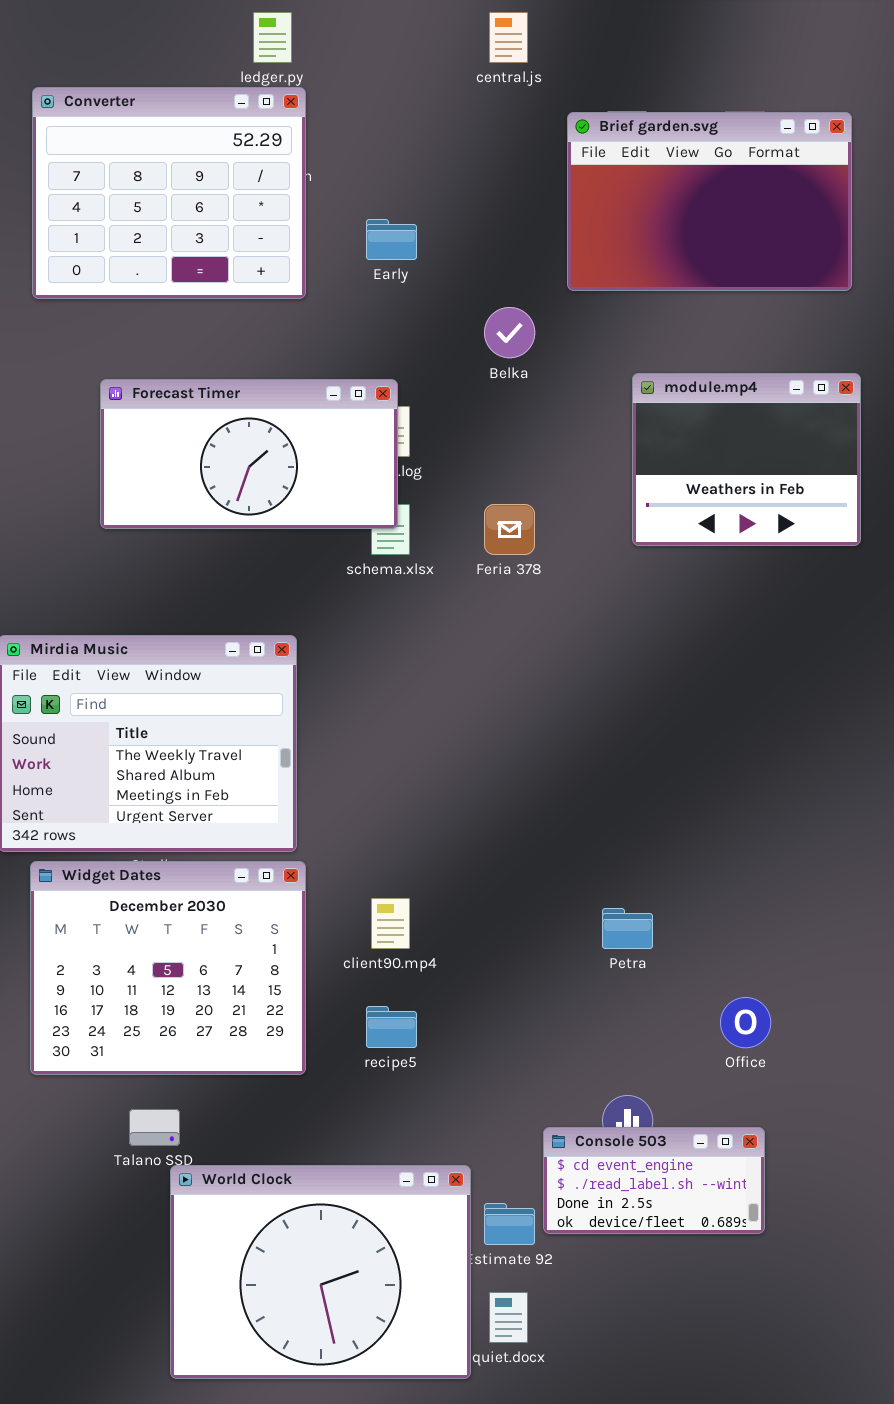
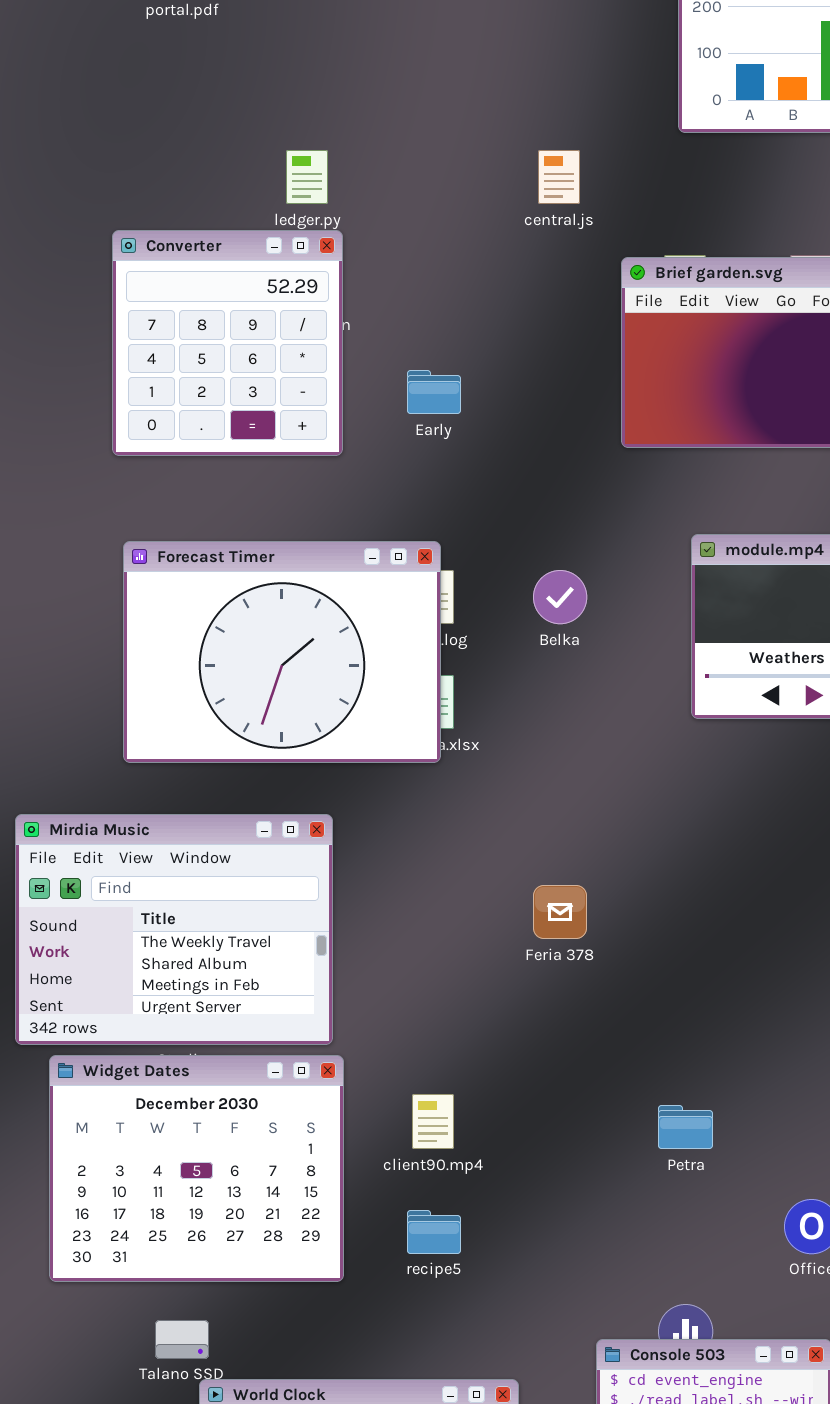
Converter: [32,87,306,299] -> [112,230,343,456], resized
Belka: [484,307,535,358] -> [533,570,587,624], moved
Forecast Timer: [100,379,398,529] -> [123,541,441,763], resized
Feria 378: [484,504,535,555] -> [533,885,587,939], moved

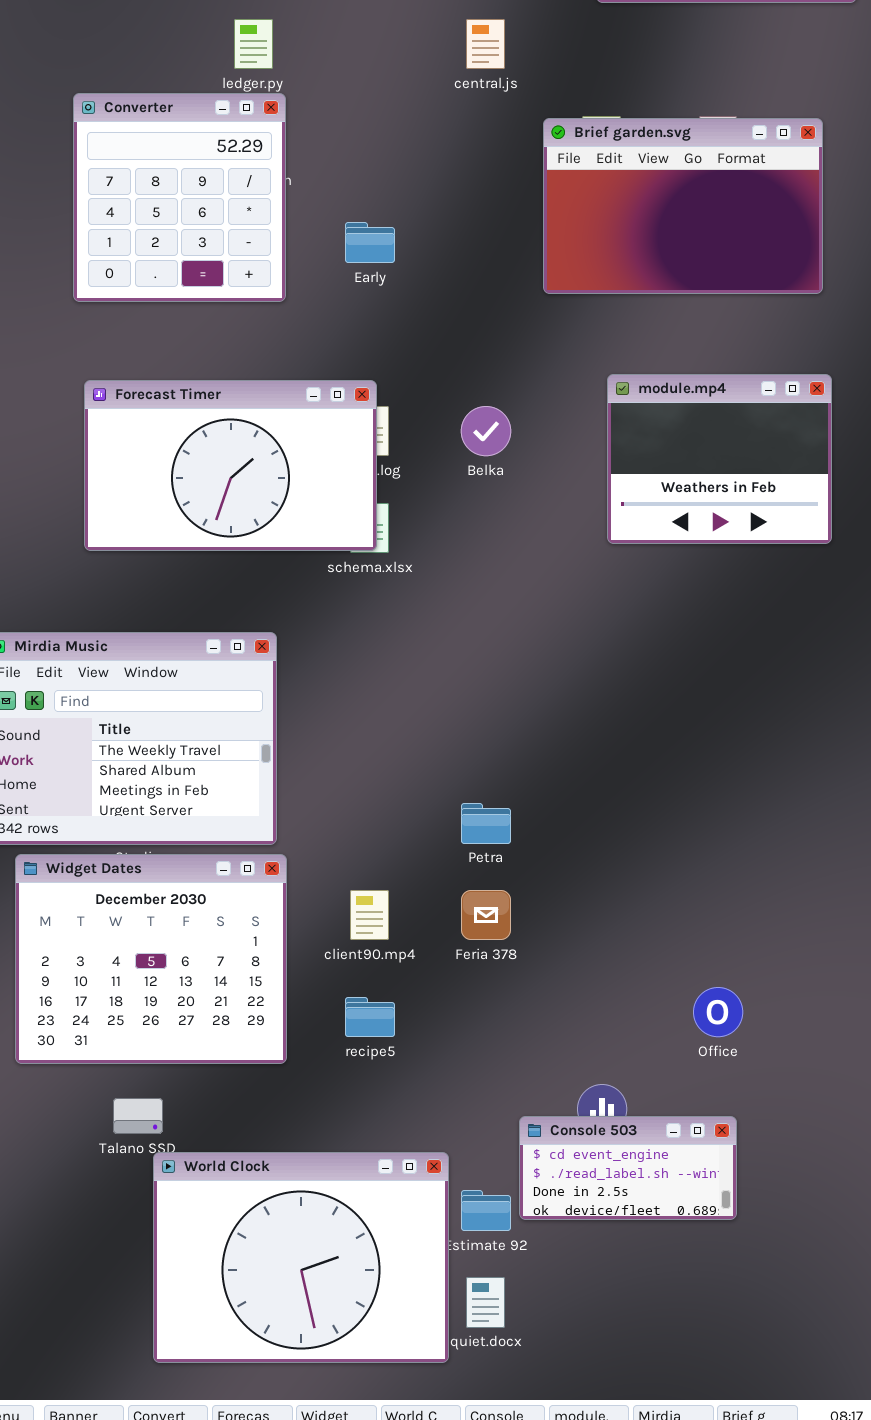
Forecast Timer: [123,541,441,763] -> [84,380,377,551], resized
Feria 378: [533,885,587,939] -> [461,890,511,940], moved
Petra: [658,1105,713,1149] -> [461,803,511,844], moved

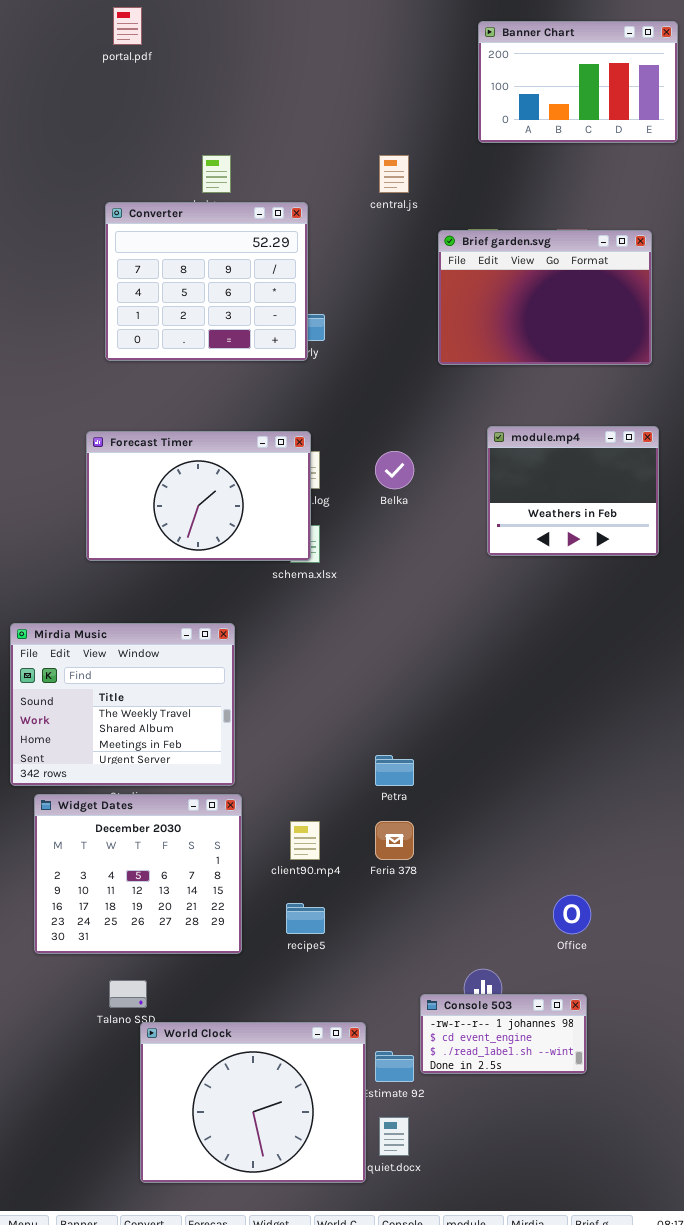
Converter: [73,93,286,302] -> [105,202,308,361], moved, resized
Console 503: [519,1116,737,1220] -> [420,994,587,1074], scrolled up 1 row

